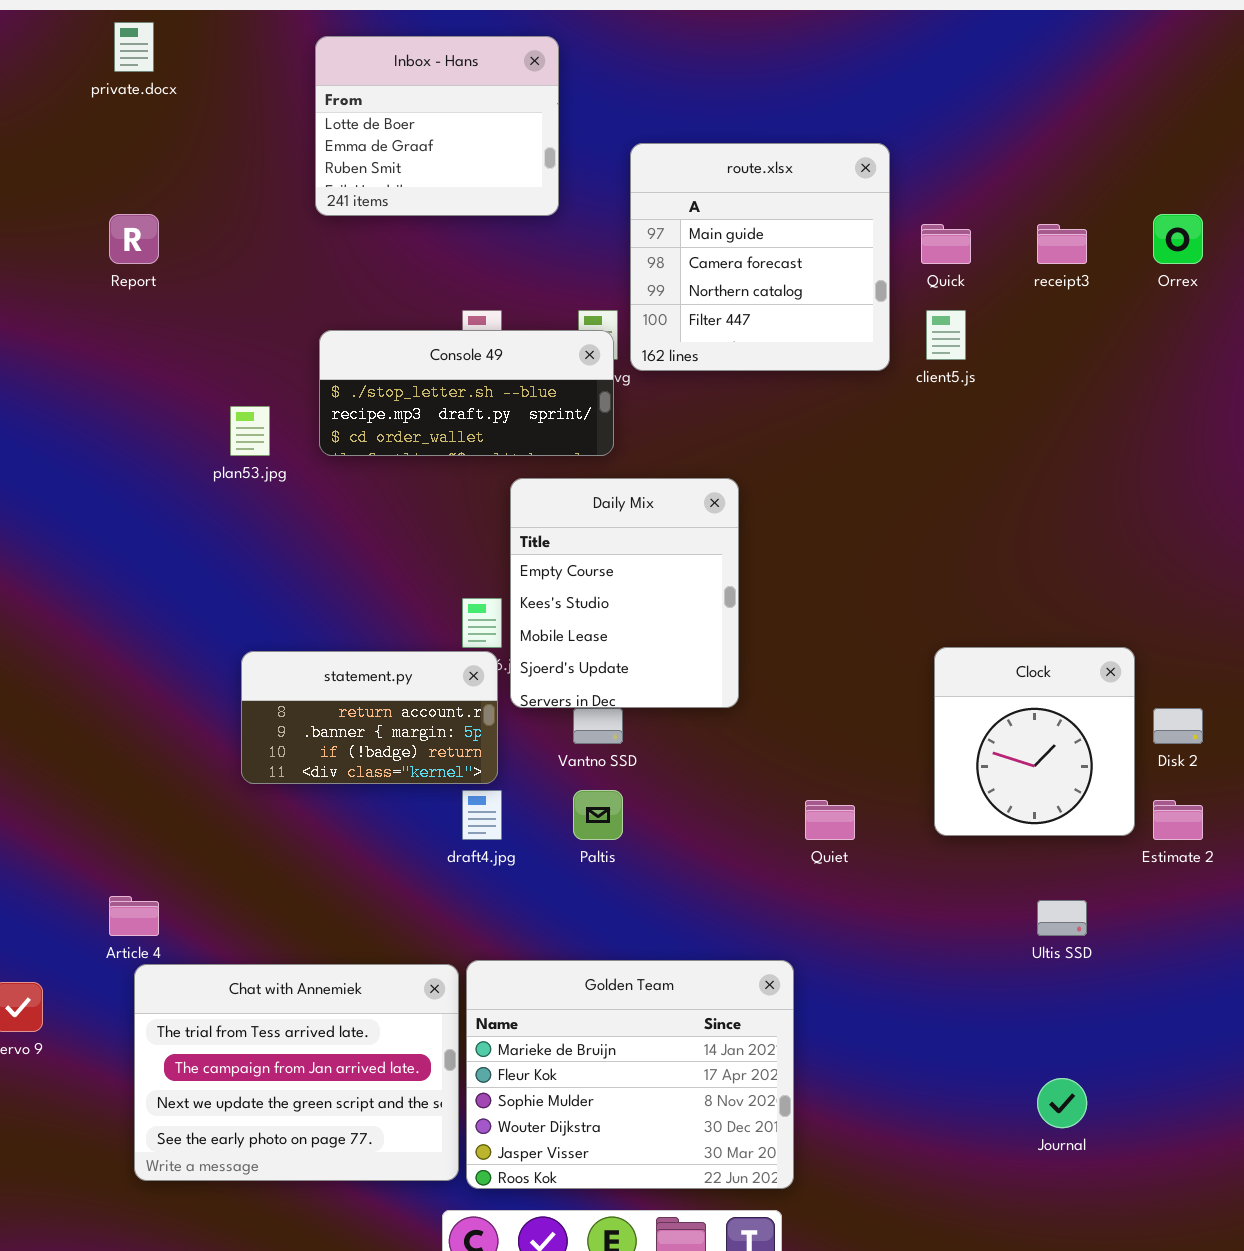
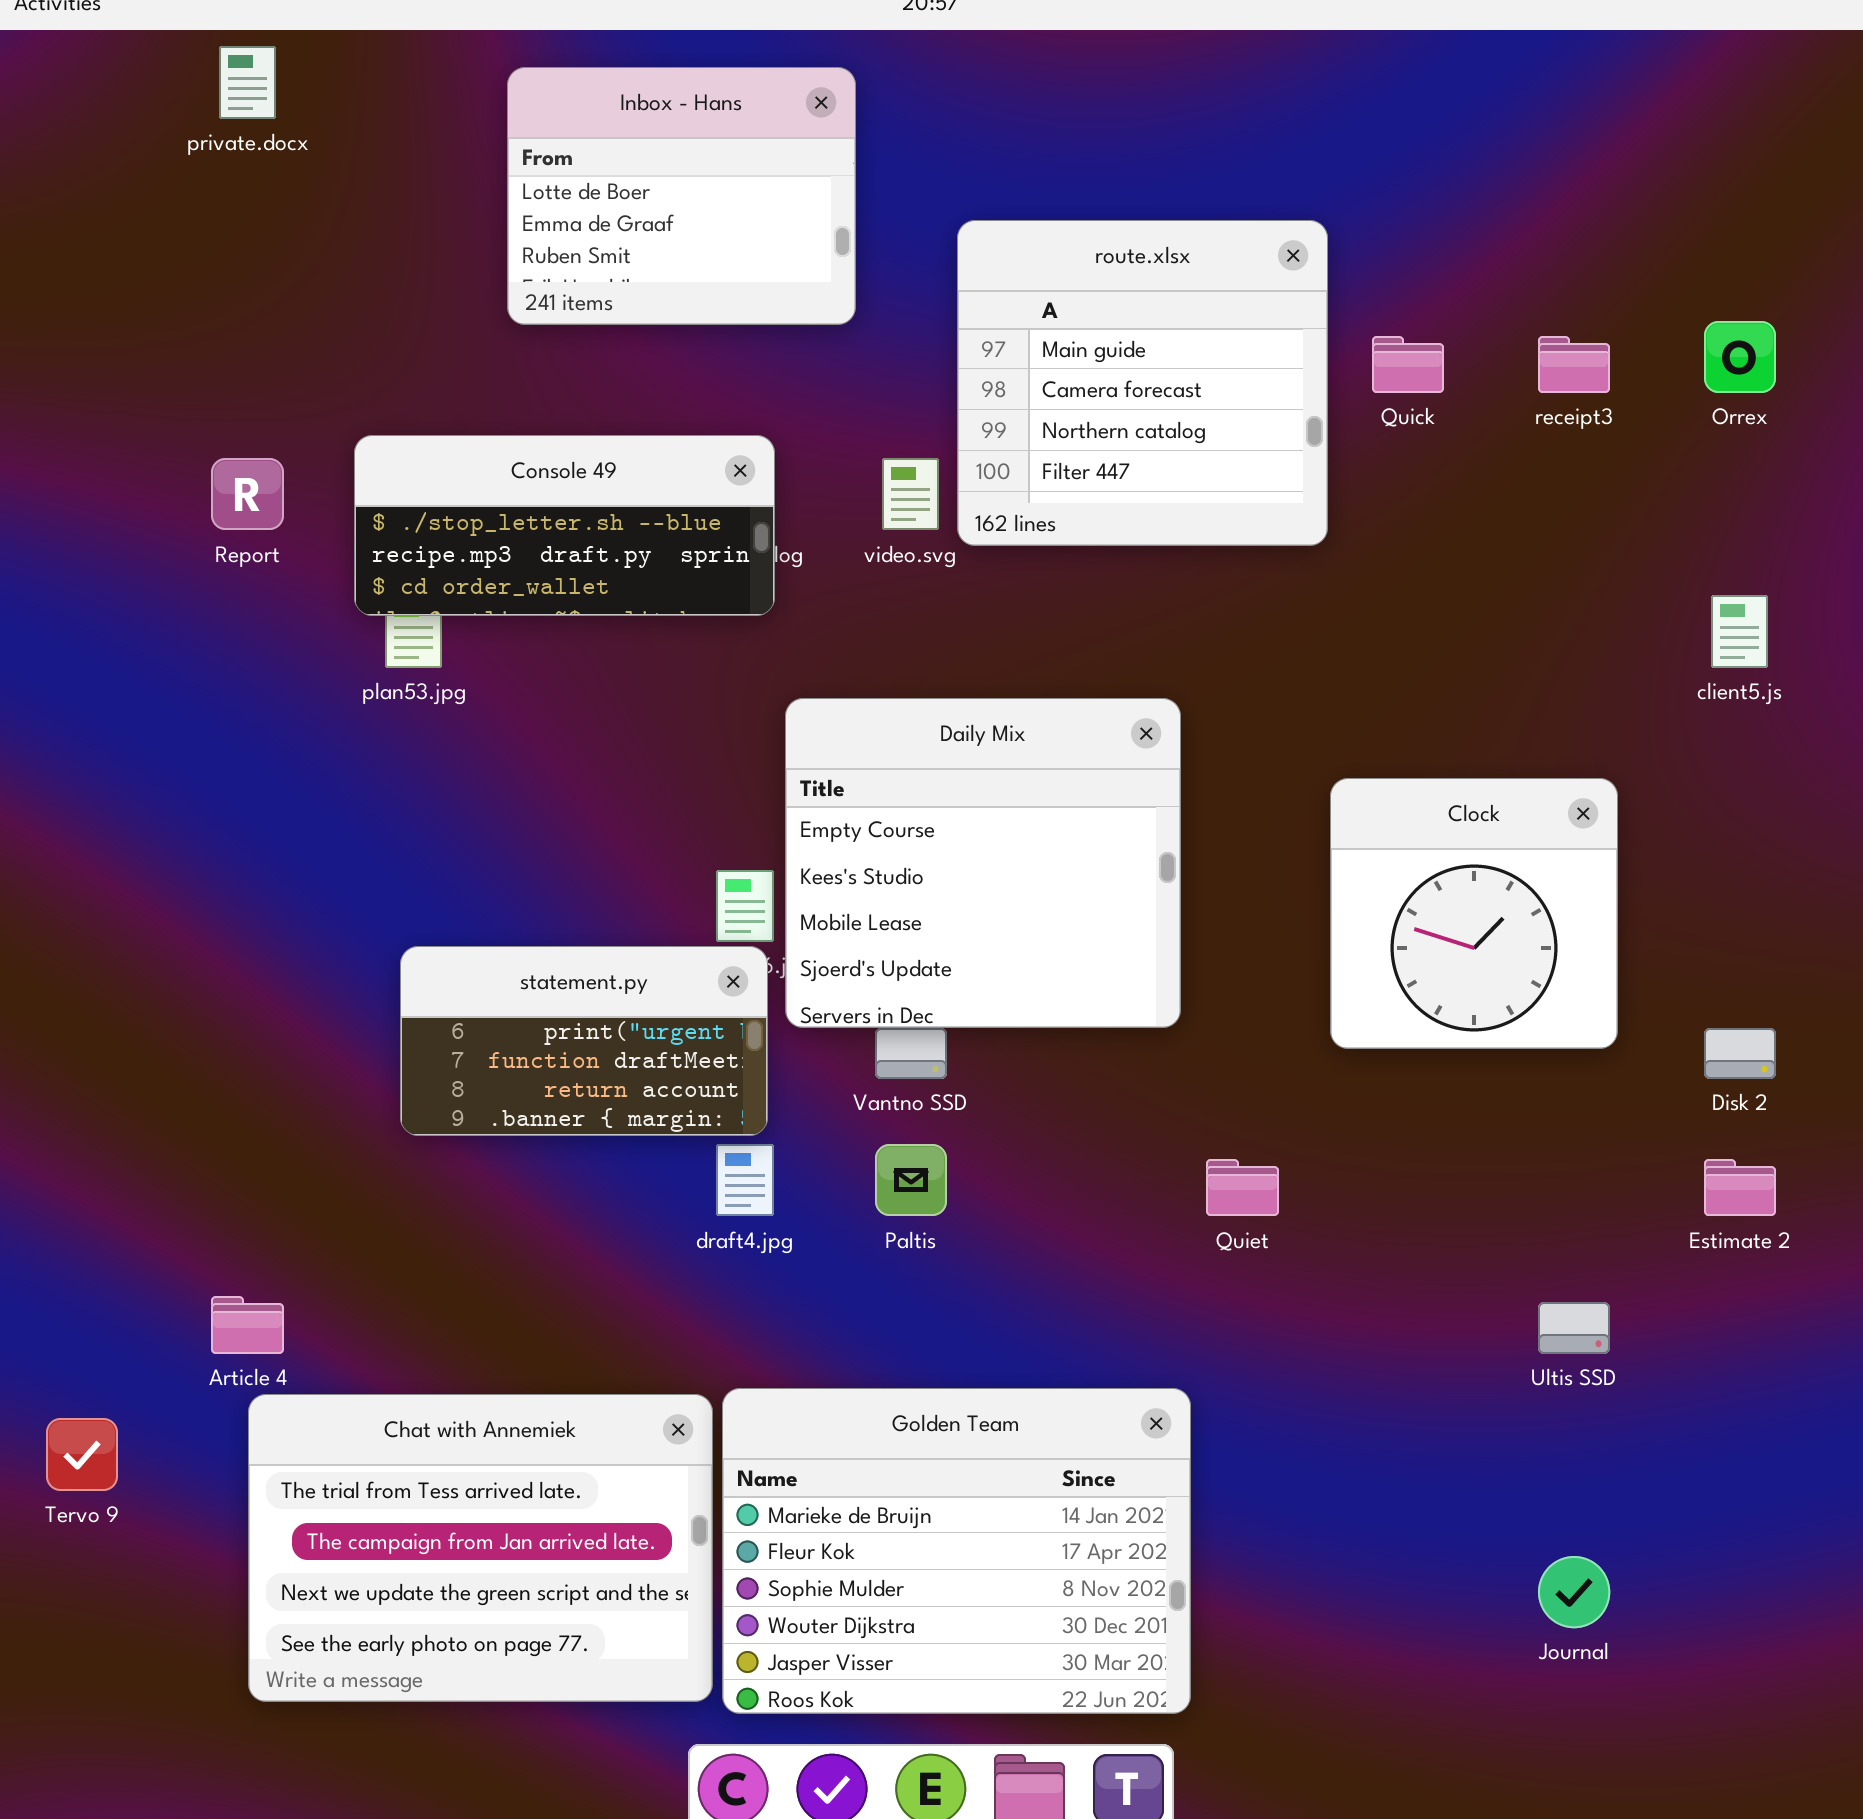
Report: [109,214,159,264] -> [211,458,284,530], moved
client5.js: [926,310,966,360] -> [1711,595,1768,668], moved
Console 49: [319,330,614,456] -> [354,435,775,616], moved
Daily Mix: [510,478,739,708] -> [785,698,1181,1028], resized
Clock: [934,647,1135,836] -> [1330,778,1618,1049], moved
statement.py: [241,651,498,784] -> [400,946,768,1136], scrolled up 2 rows

